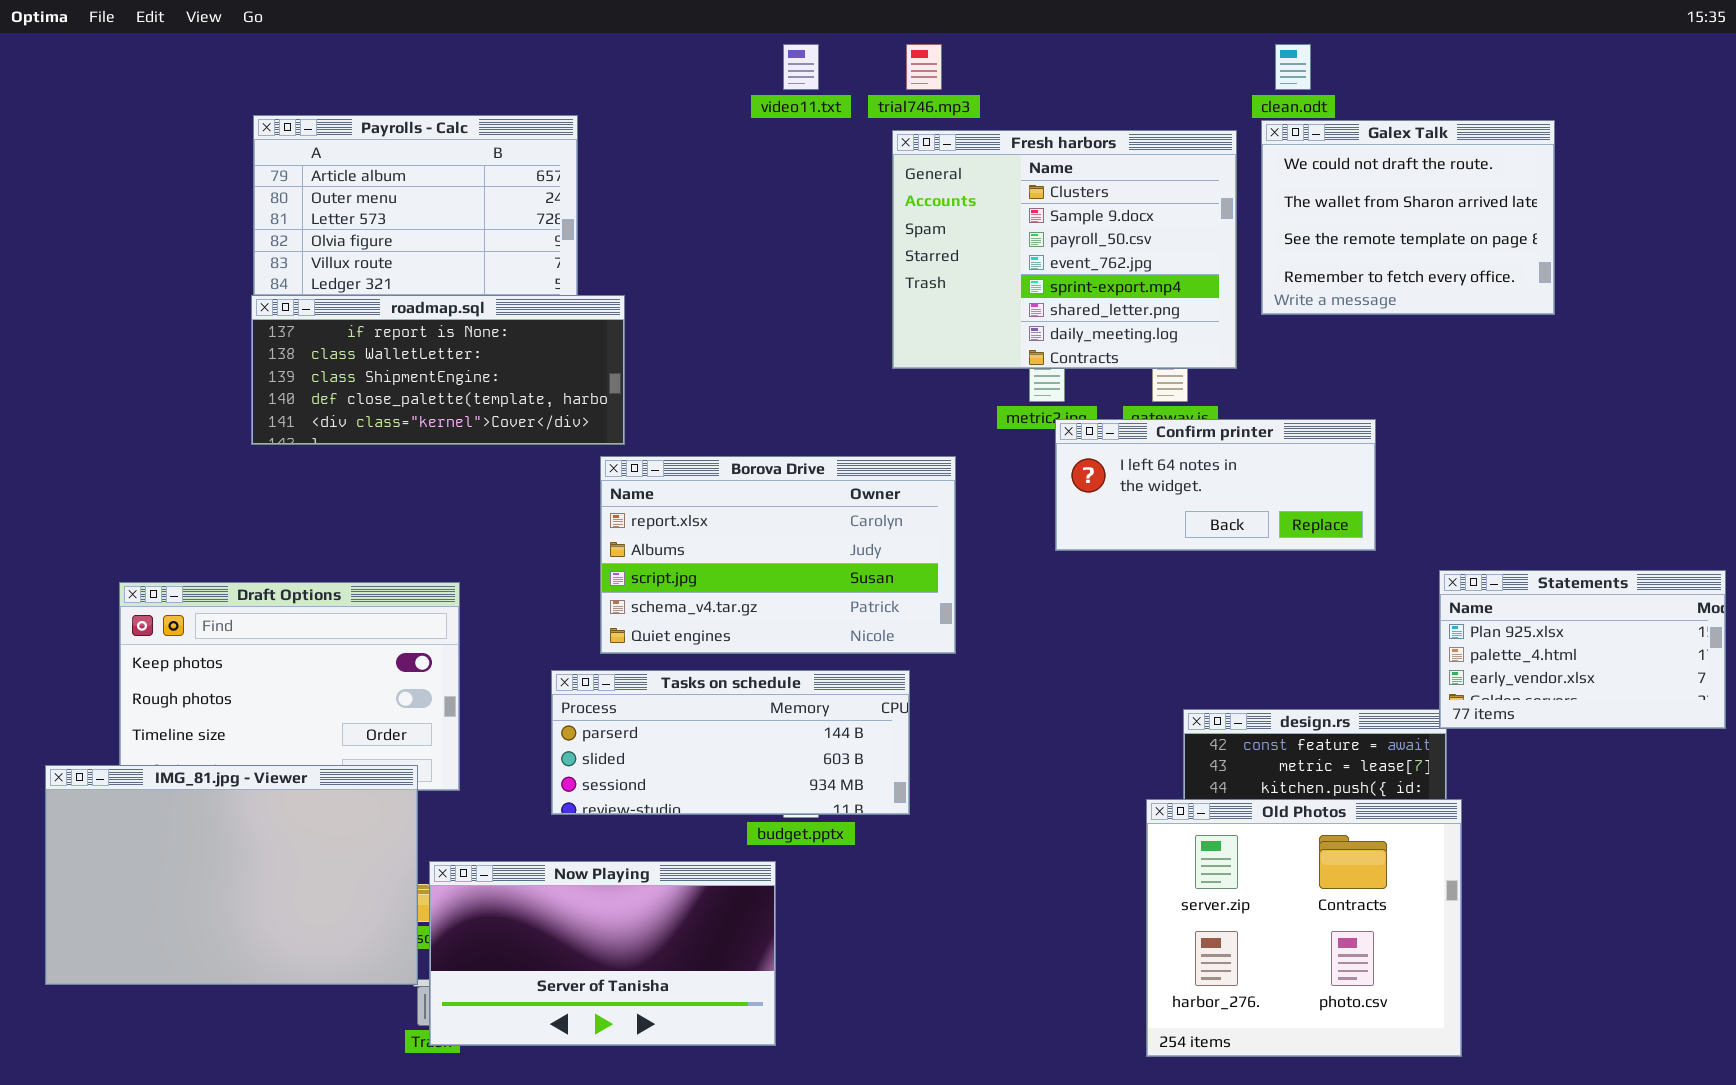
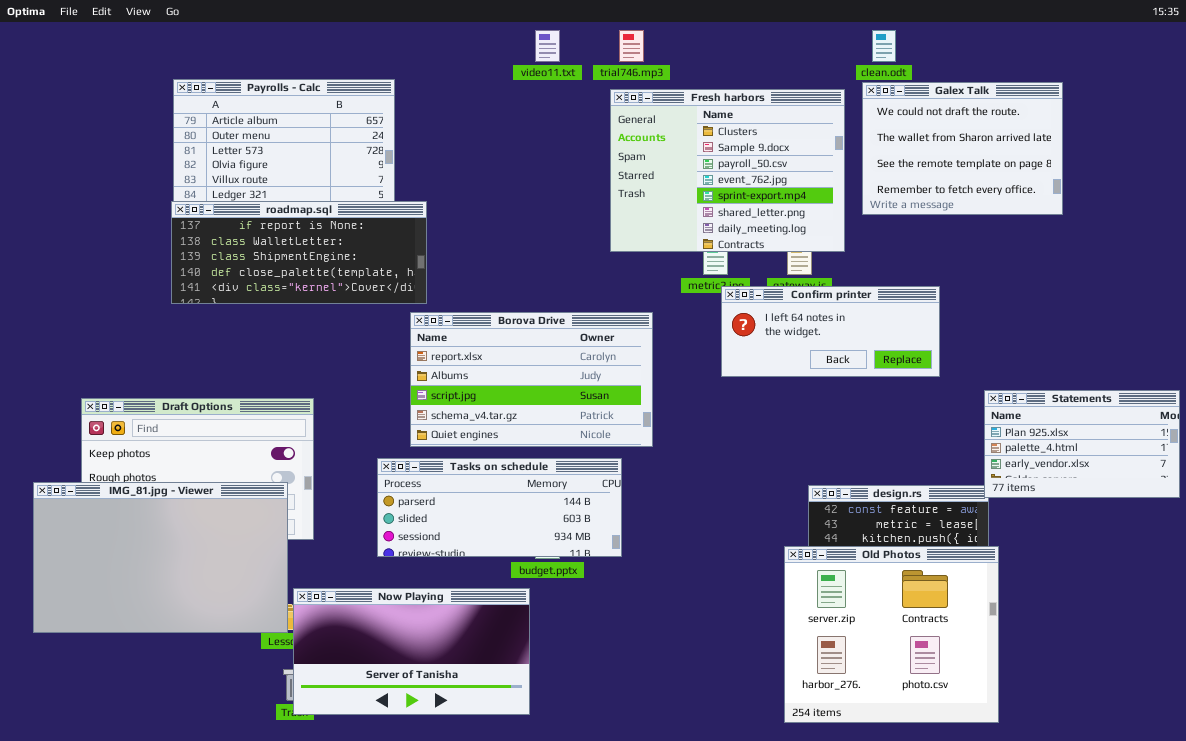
IMG_81.jpg - Viewer: [45,765,418,985] -> [33,482,288,633], moved

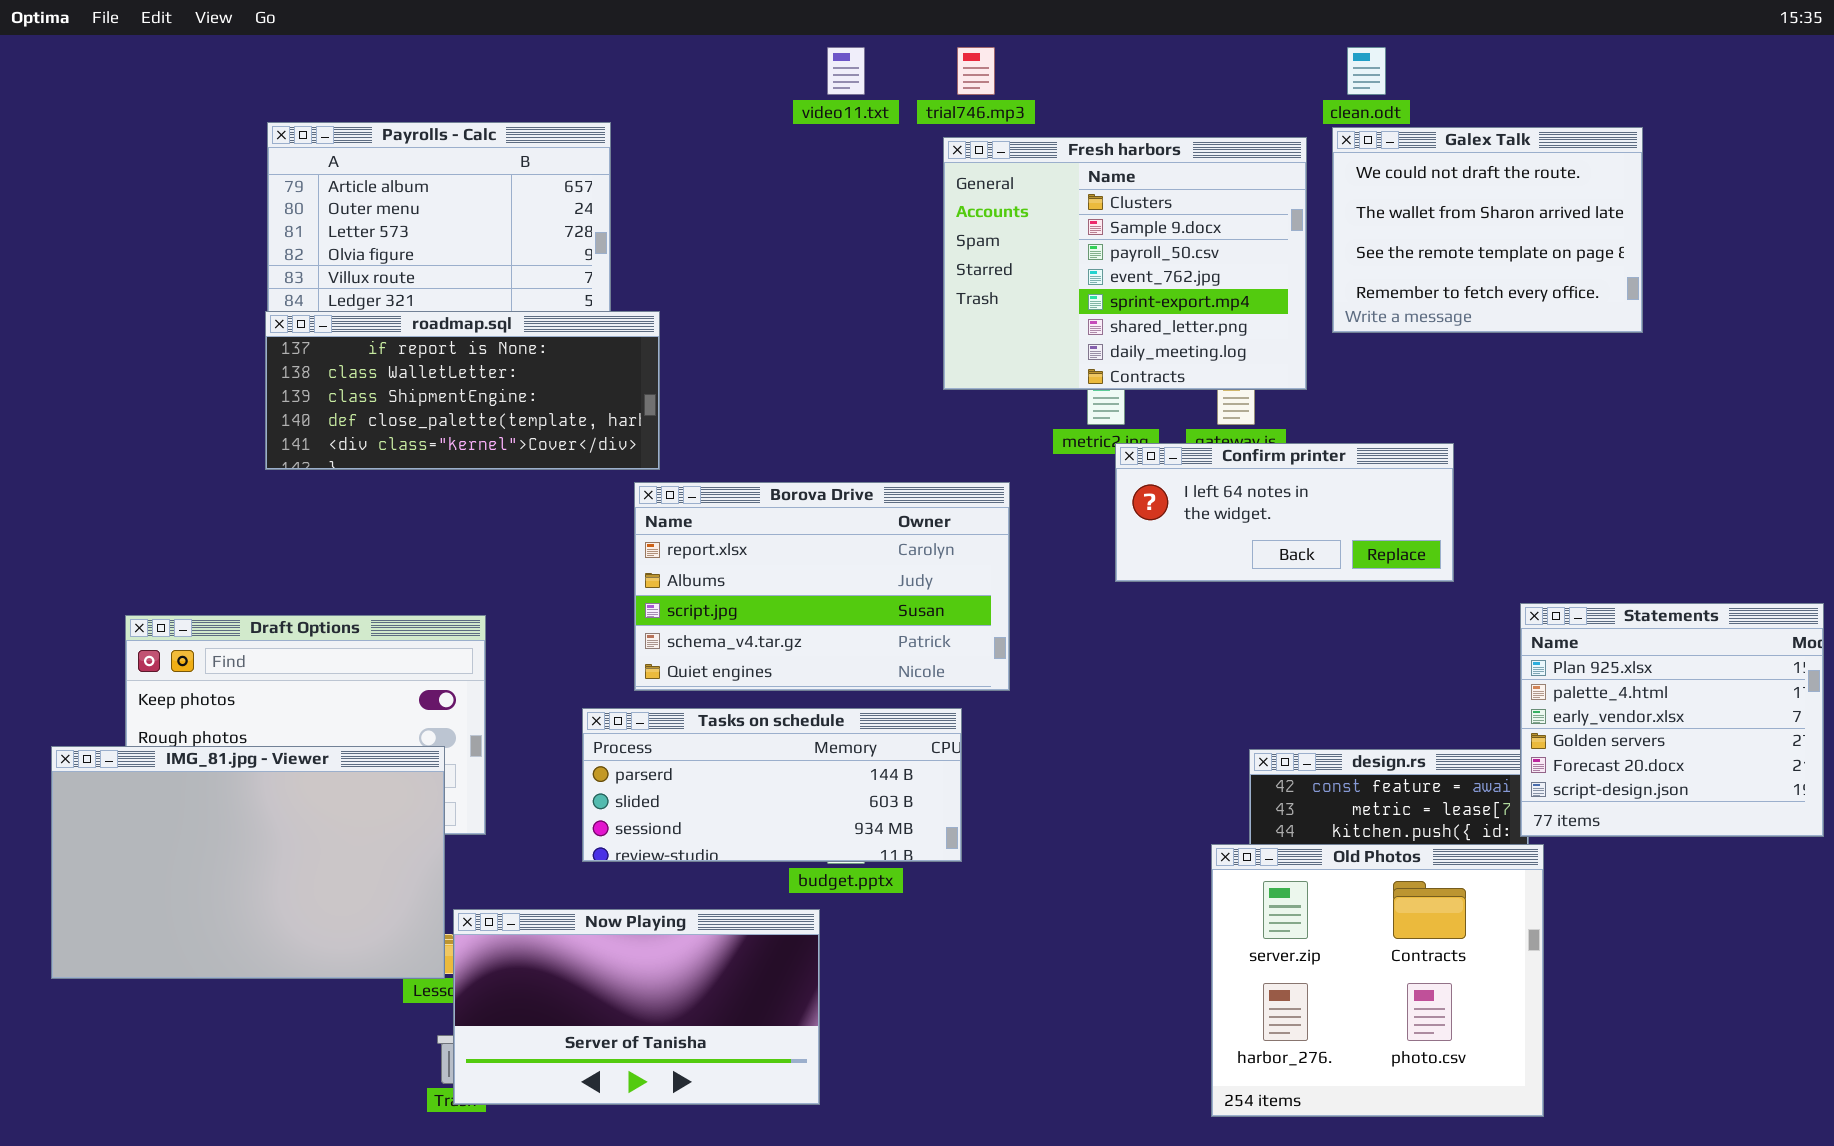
Statements: [984,390,1180,498] -> [1520,603,1824,837], resized

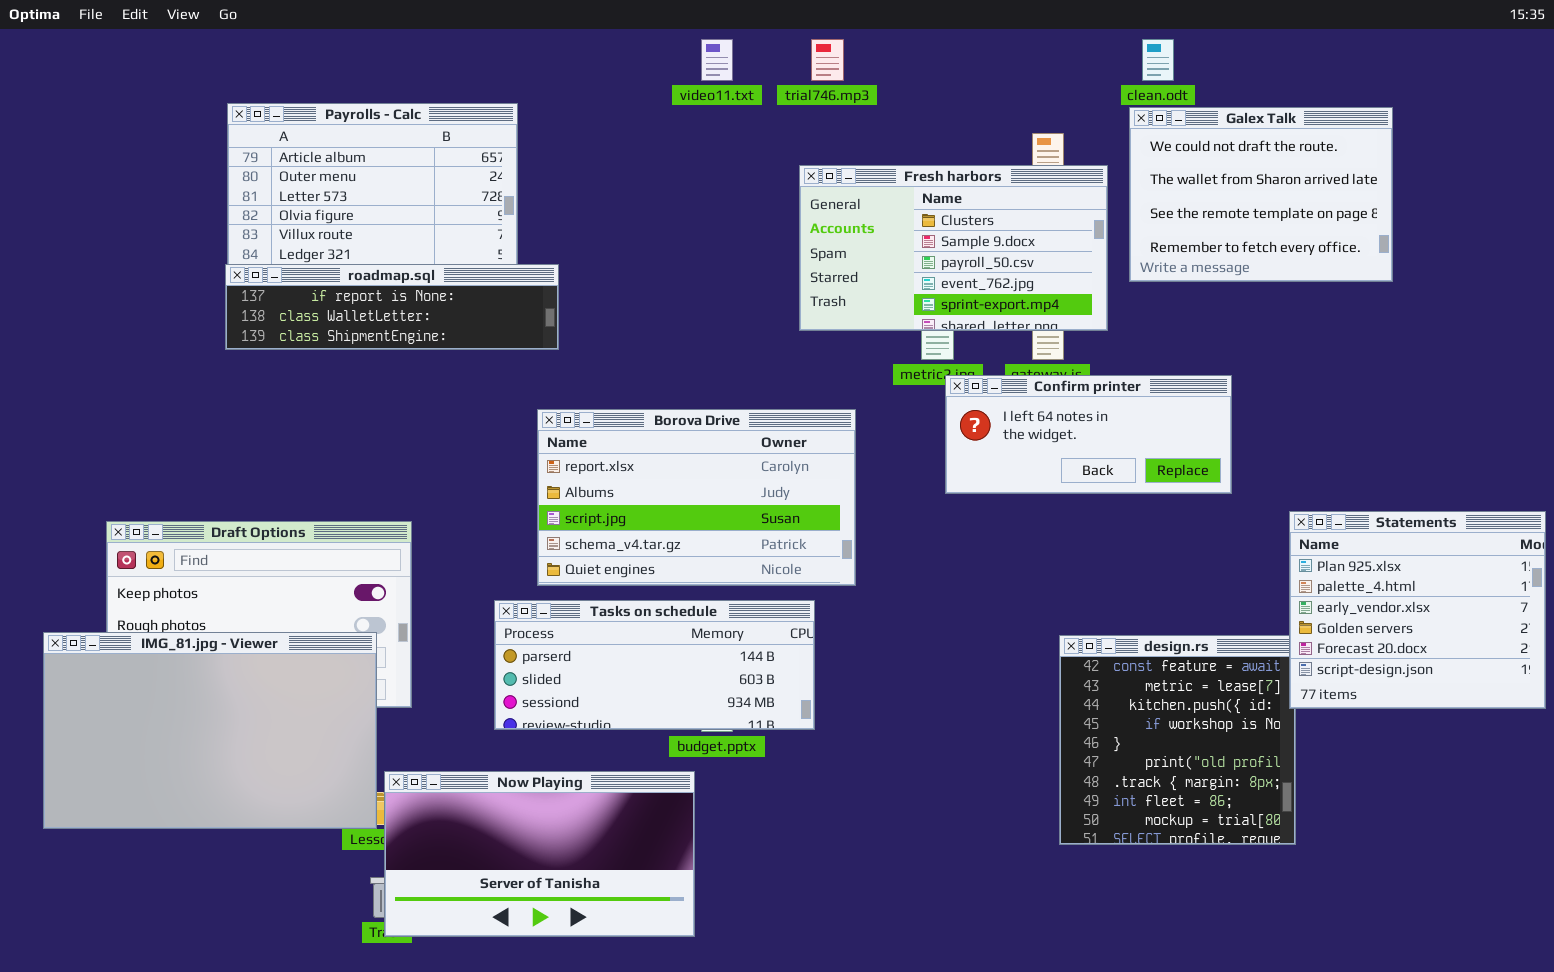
Fresh harbors: [943,137,1307,390] -> [799,165,1108,331], resized
roadmap.sql: [265,311,660,470] -> [225,264,559,350], resized
Old Photos: [1211,844,1544,1117] -> none, closed

